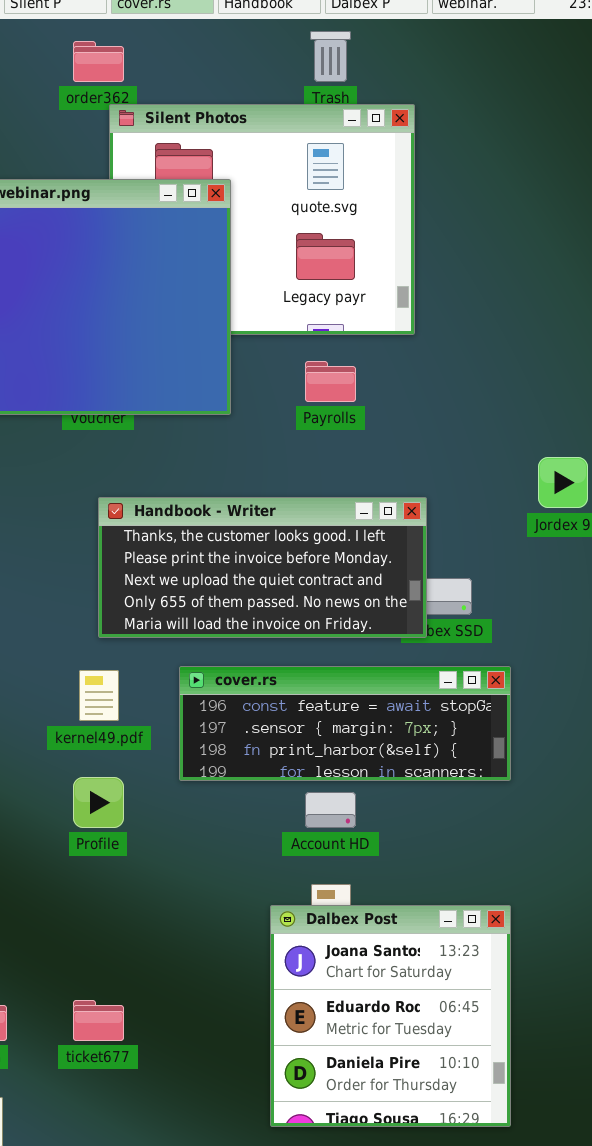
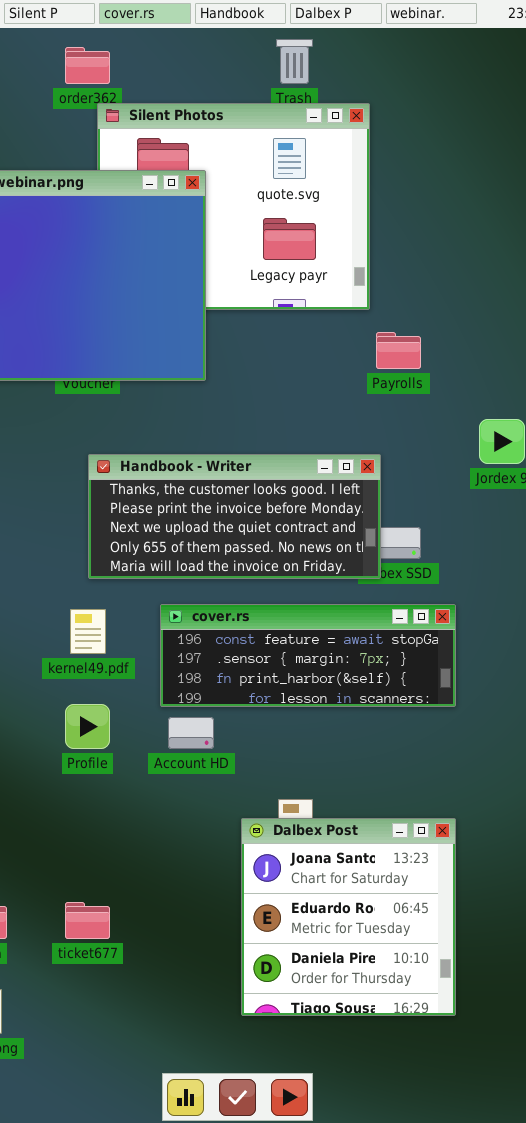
Payrolls: [305,361,356,402] -> [376,332,421,369], moved
Account HD: [305,792,356,828] -> [168,717,214,749], moved

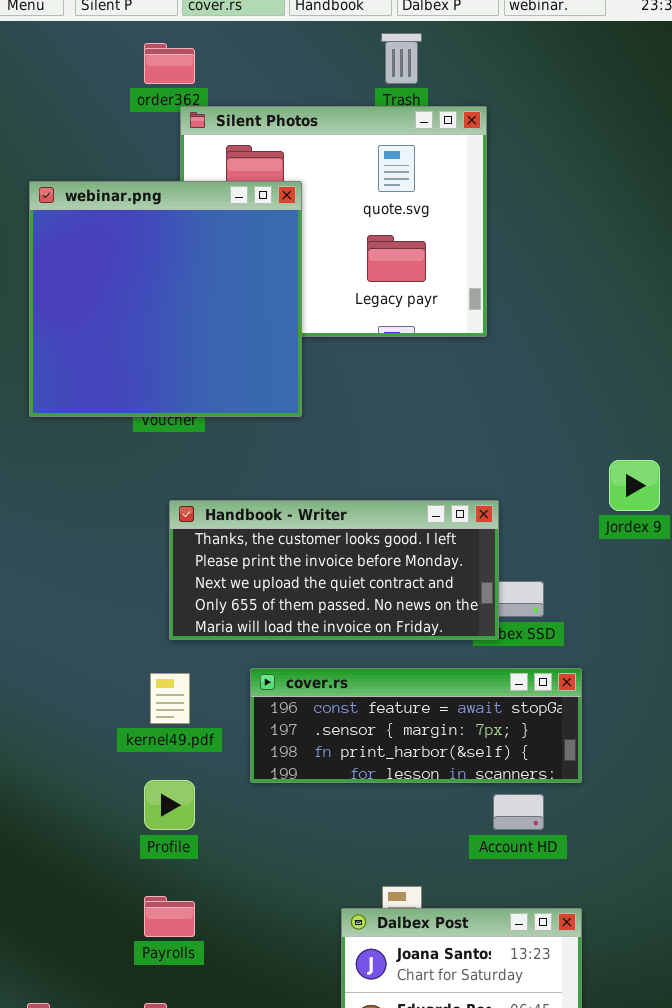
Payrolls: [376,332,421,369] -> [144,896,195,937], moved
Account HD: [168,717,214,749] -> [493,794,544,830], moved

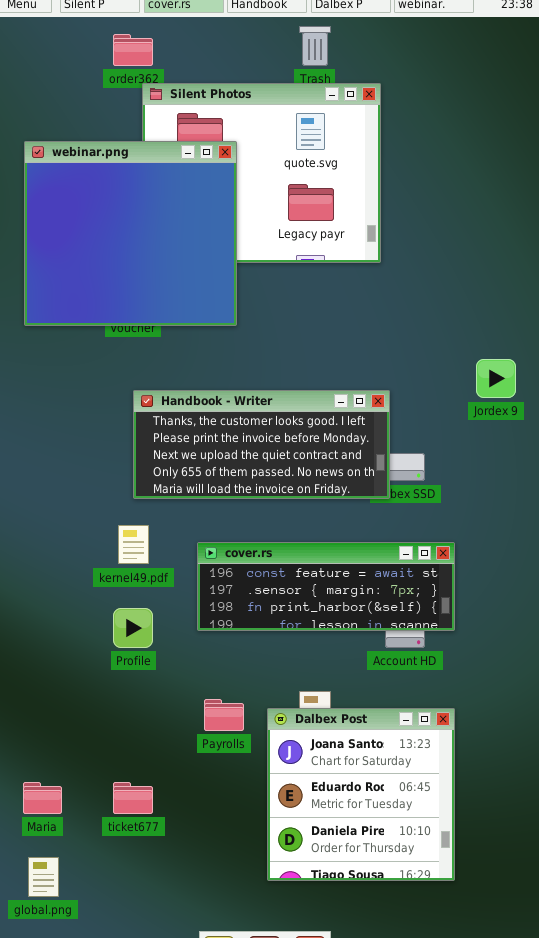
cover.rs: [250,668,582,783] -> [197,542,455,631], moved
Payrolls: [144,896,195,937] -> [204,699,244,731], moved

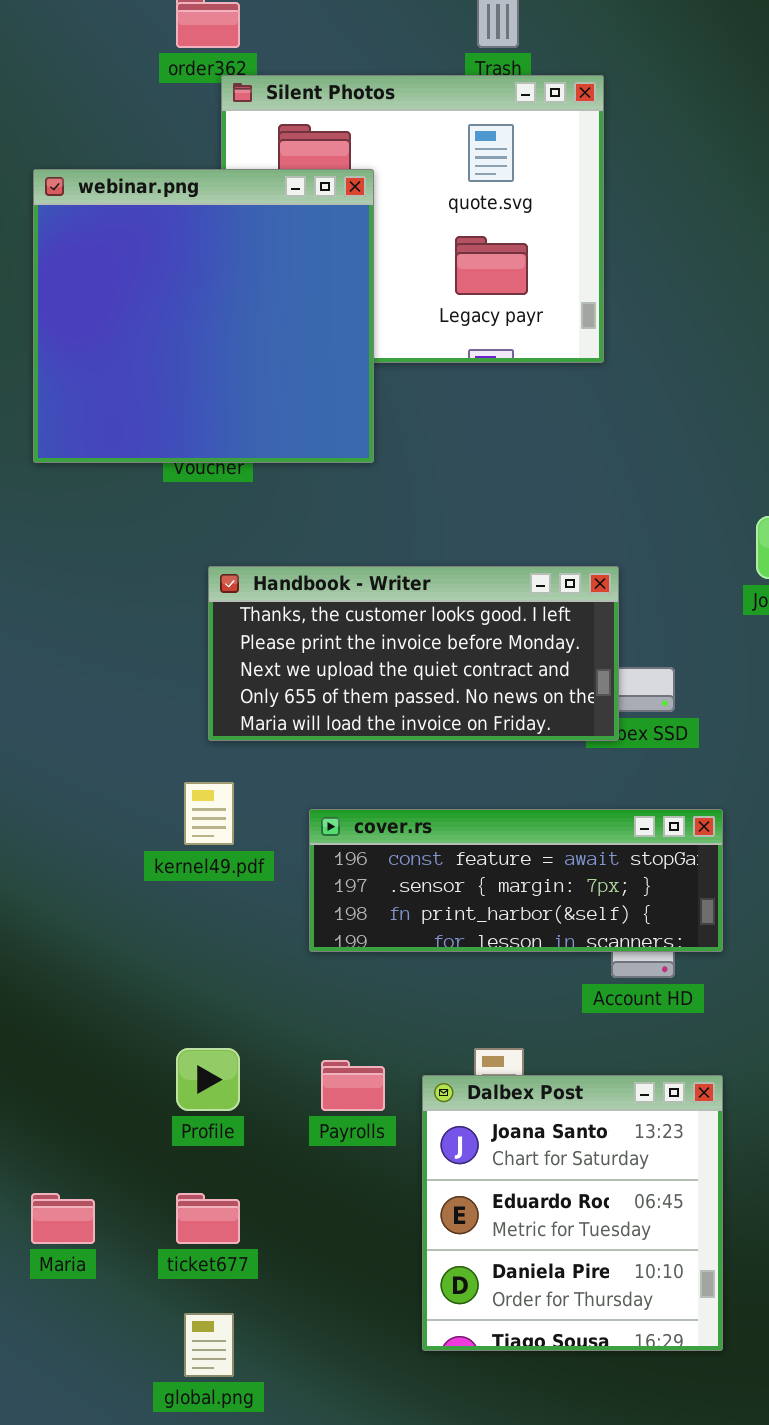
Profile: [113,608,153,648] -> [176,1048,240,1111], moved
global.png: [28,857,59,897] -> [184,1313,234,1377], moved

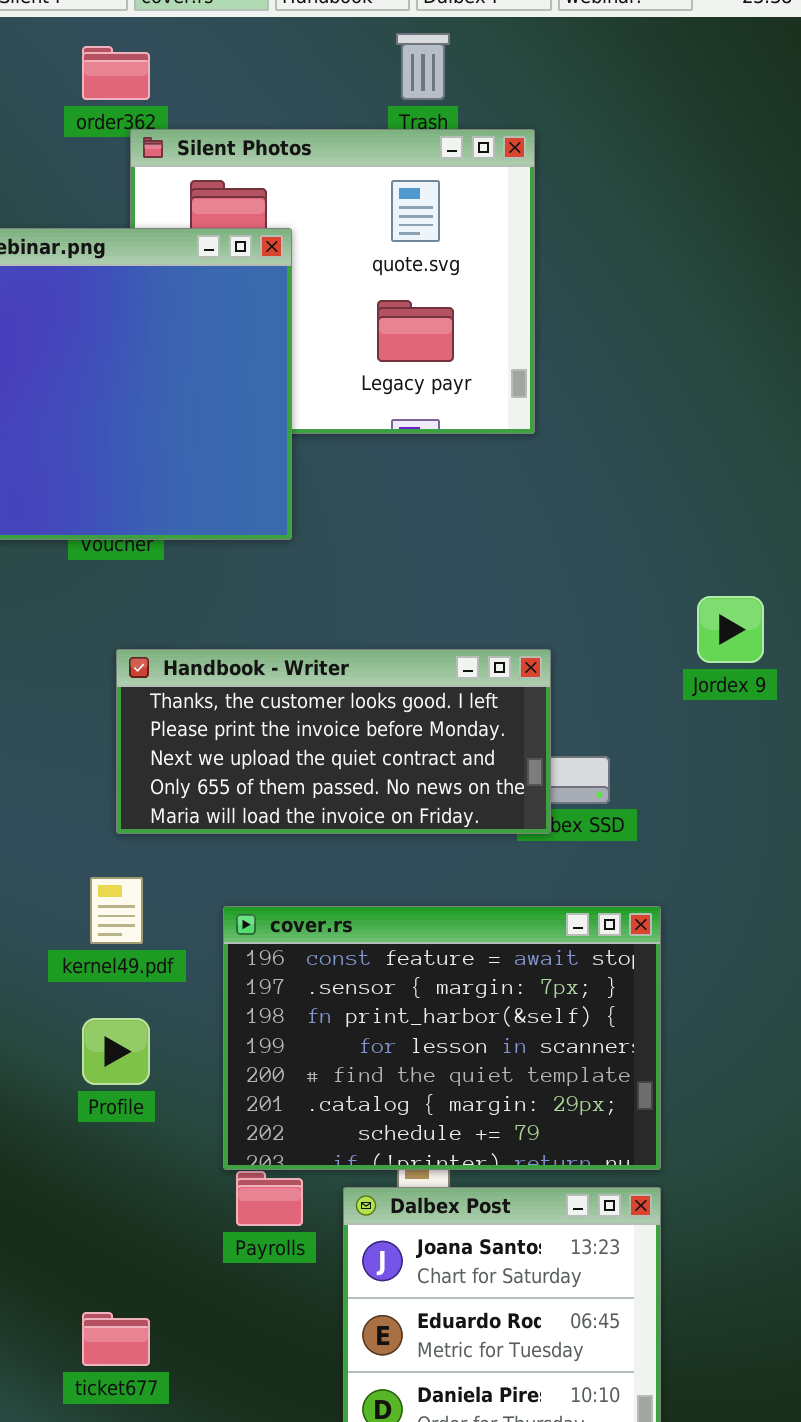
cover.rs: [309,809,723,952] -> [223,906,661,1170], resized
Profile: [176,1048,240,1111] -> [82,1018,150,1085], moved

